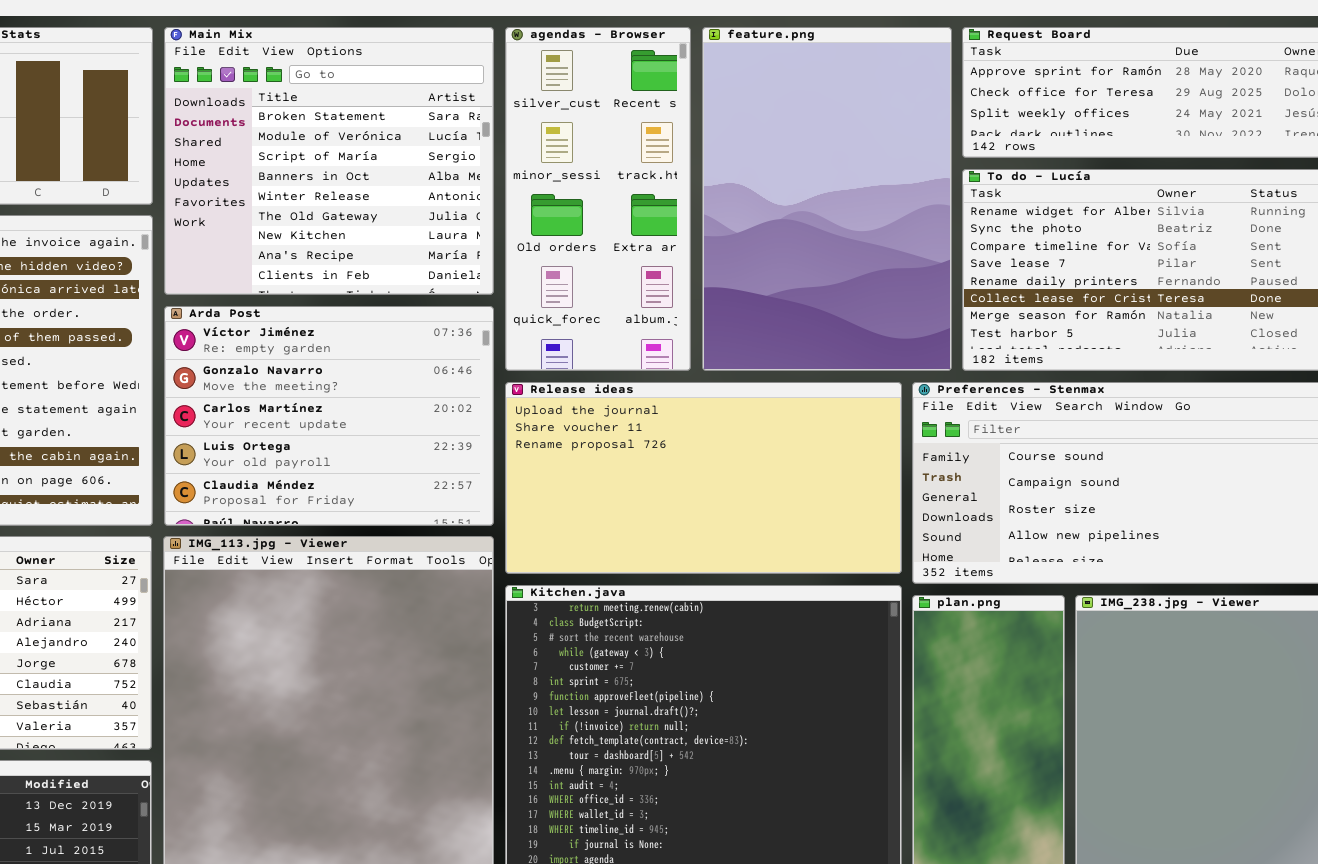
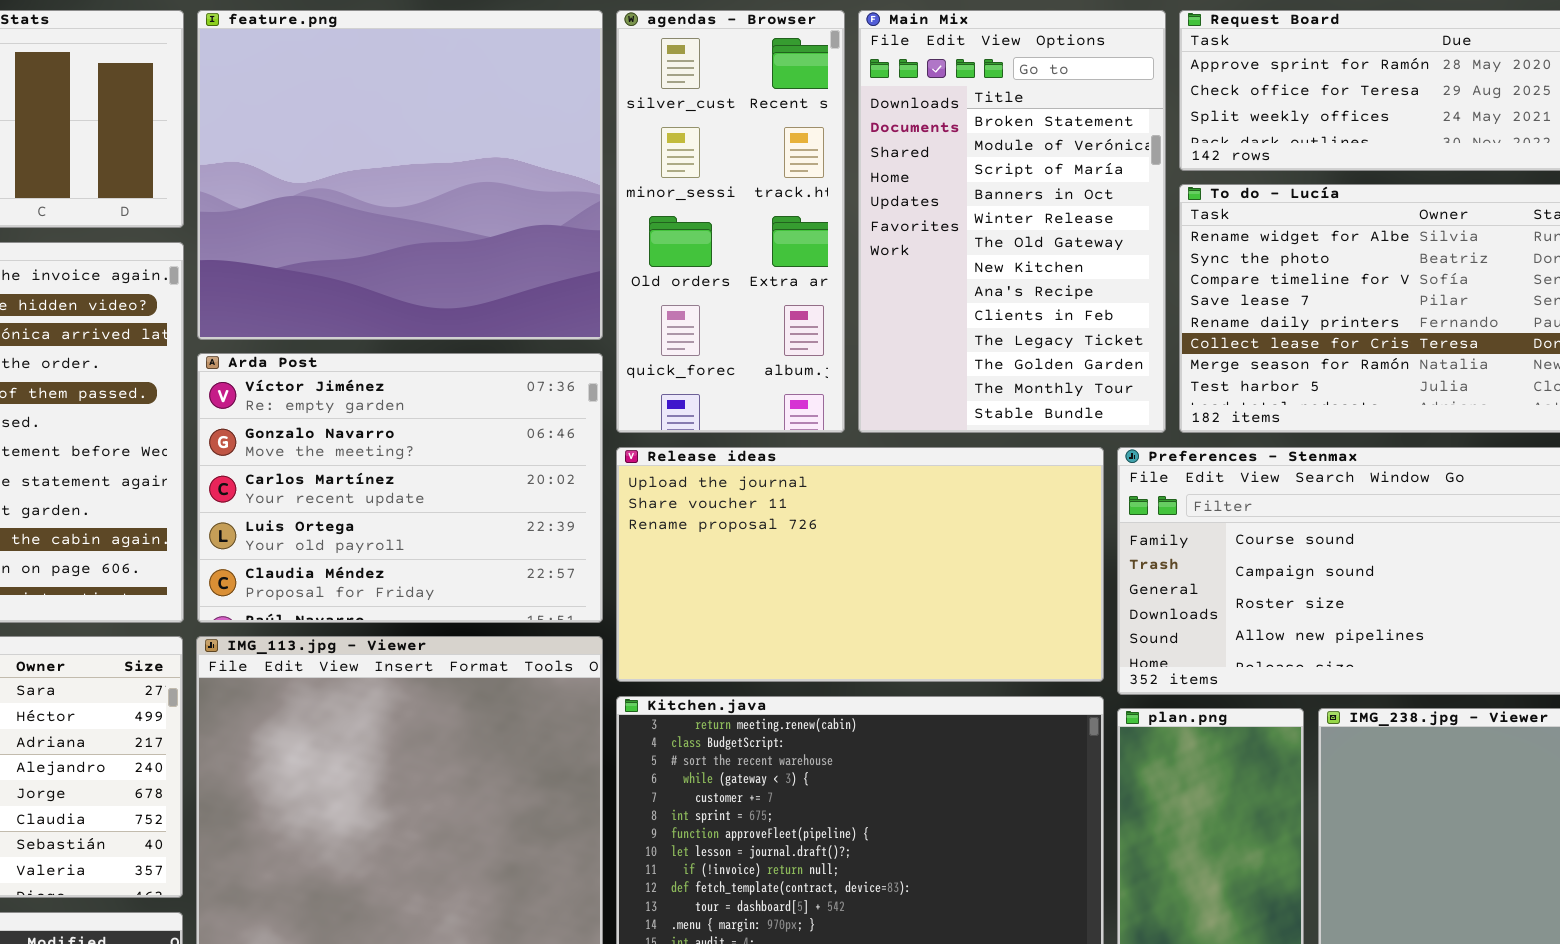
Main Mix: [164,27,494,295] -> [858,10,1166,433], moved, resized
feature.png: [702,27,952,371] -> [197,10,603,340], moved, resized

